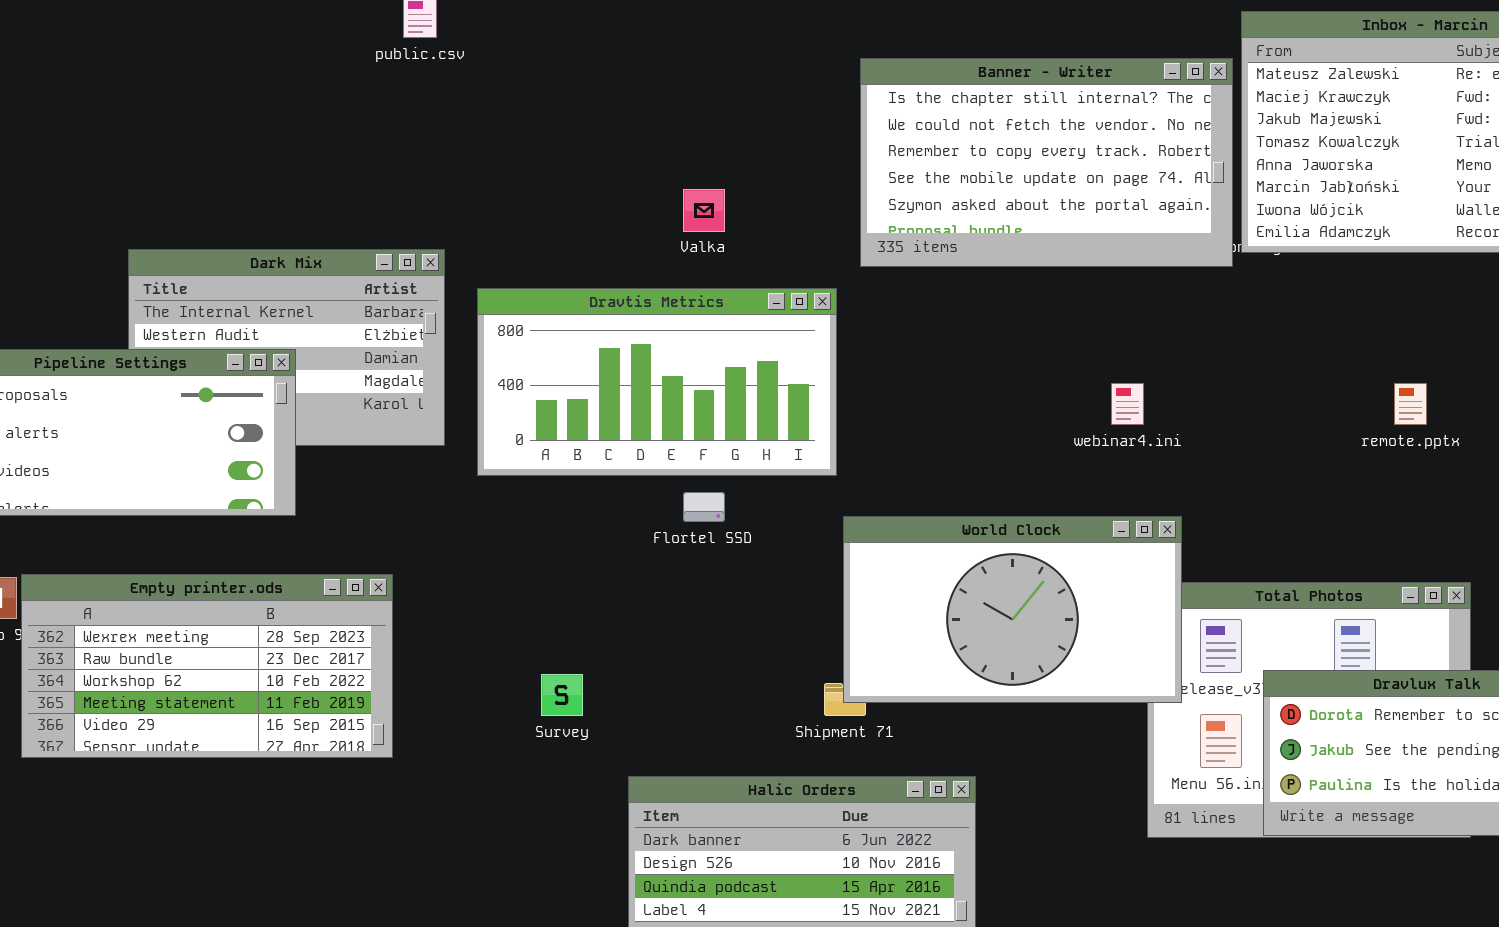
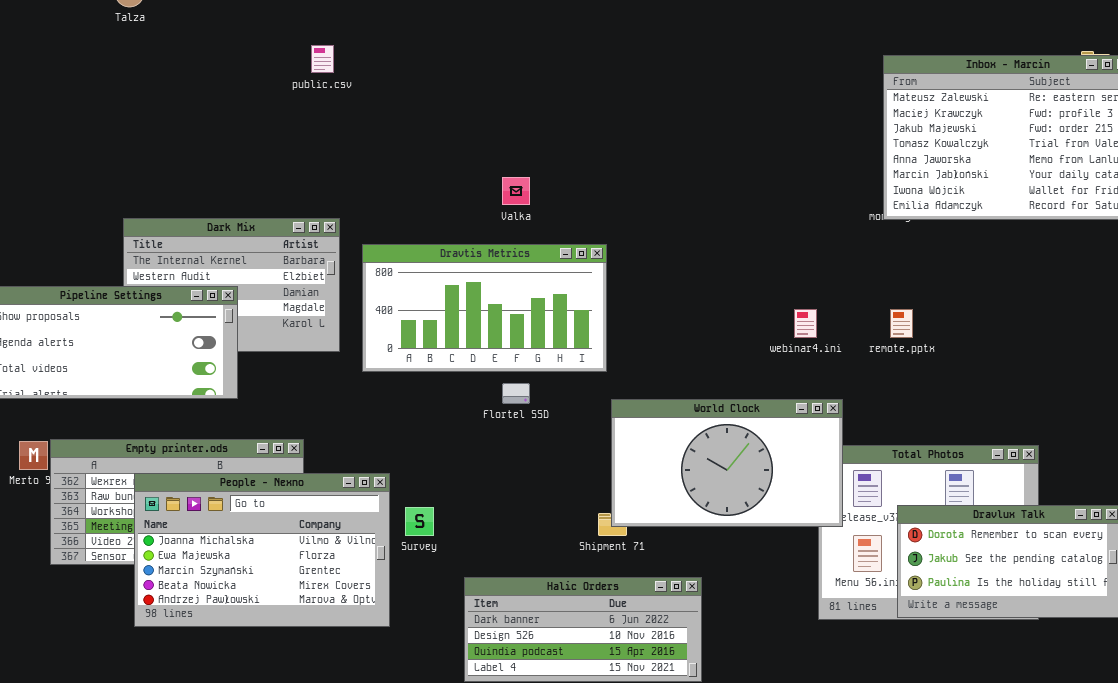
Banner - Writer: [860,58,1233,267] -> none, closed
remote.pptx: [1394,383,1427,425] -> [890,309,913,338], moved
People - Nexno: none -> [134,473,390,627], opened

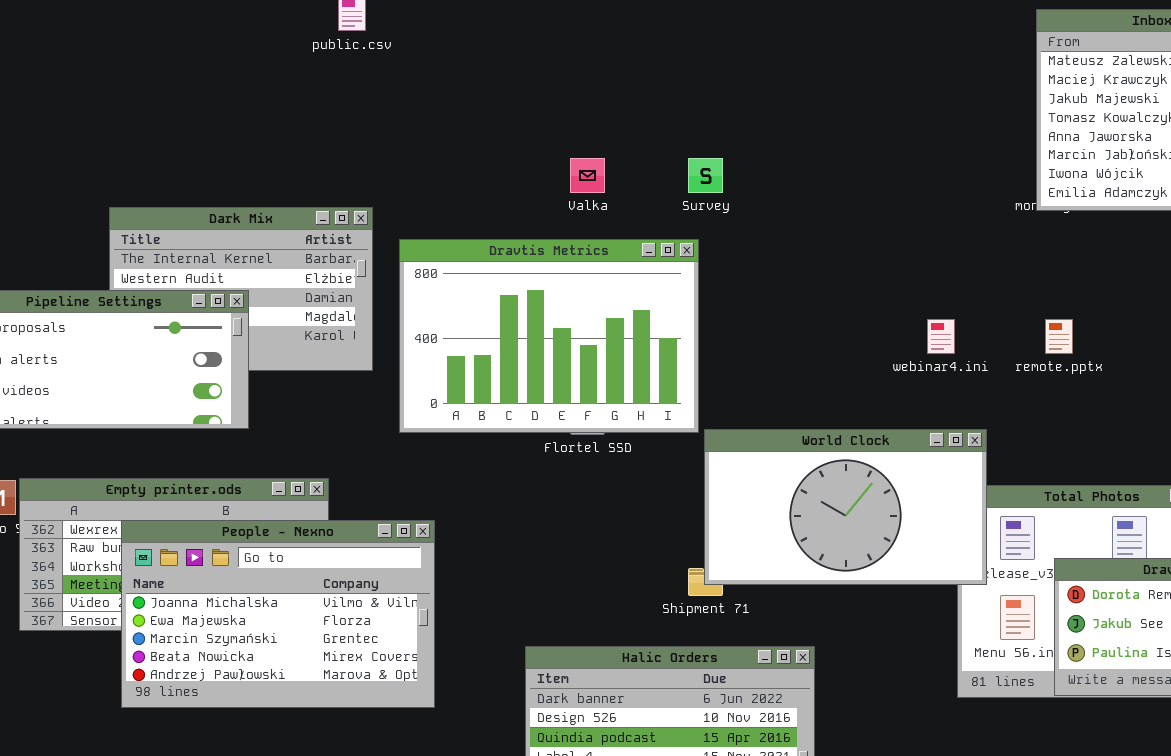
Dravtis Metrics: [362,244,607,372] -> [399,239,699,433], resized
Survey: [405,507,434,536] -> [688,158,723,193], moved

